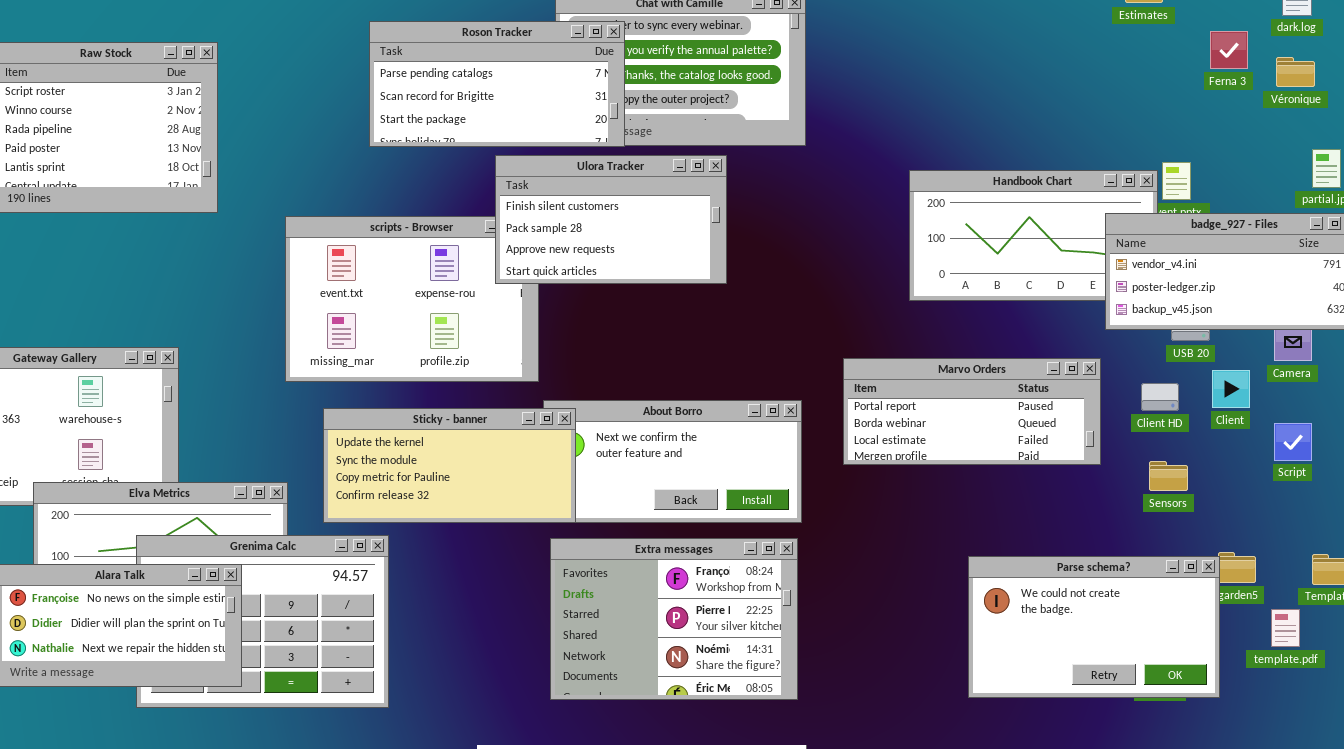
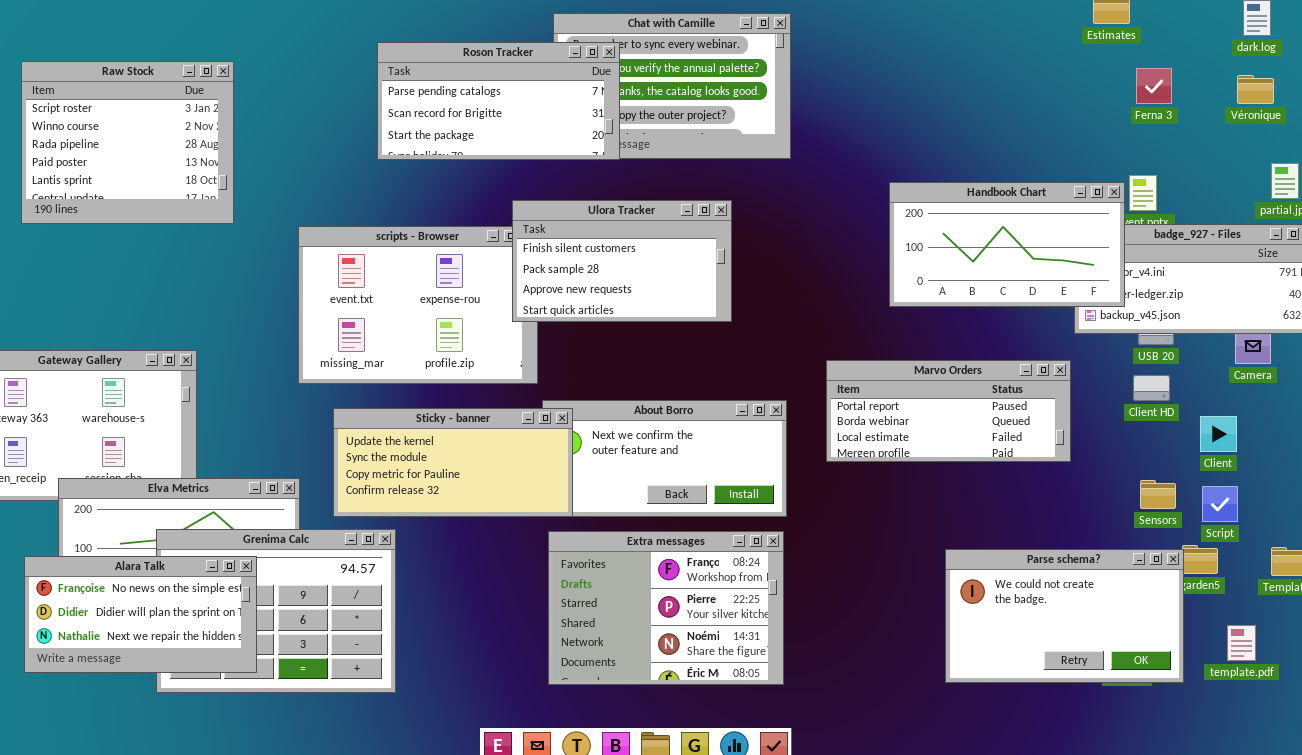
Ferna 3: [1210,31,1248,69] -> [1136,68,1172,104], moved
Ulora Tracker: [495,155,727,284] -> [512,200,732,322], moved
Handbook Chart: [909,170,1158,301] -> [889,182,1125,307], raised
Client: [1212,370,1250,408] -> [1200,416,1237,452], moved
Client HD: [1141,383,1179,411] -> [1133,375,1170,401], moved
Script: [1274,423,1312,461] -> [1202,486,1238,522], moved
Sensors: [1149,461,1188,491] -> [1140,480,1176,509], moved
template.pdf: [1271,609,1300,647] -> [1227,625,1256,661], moved

